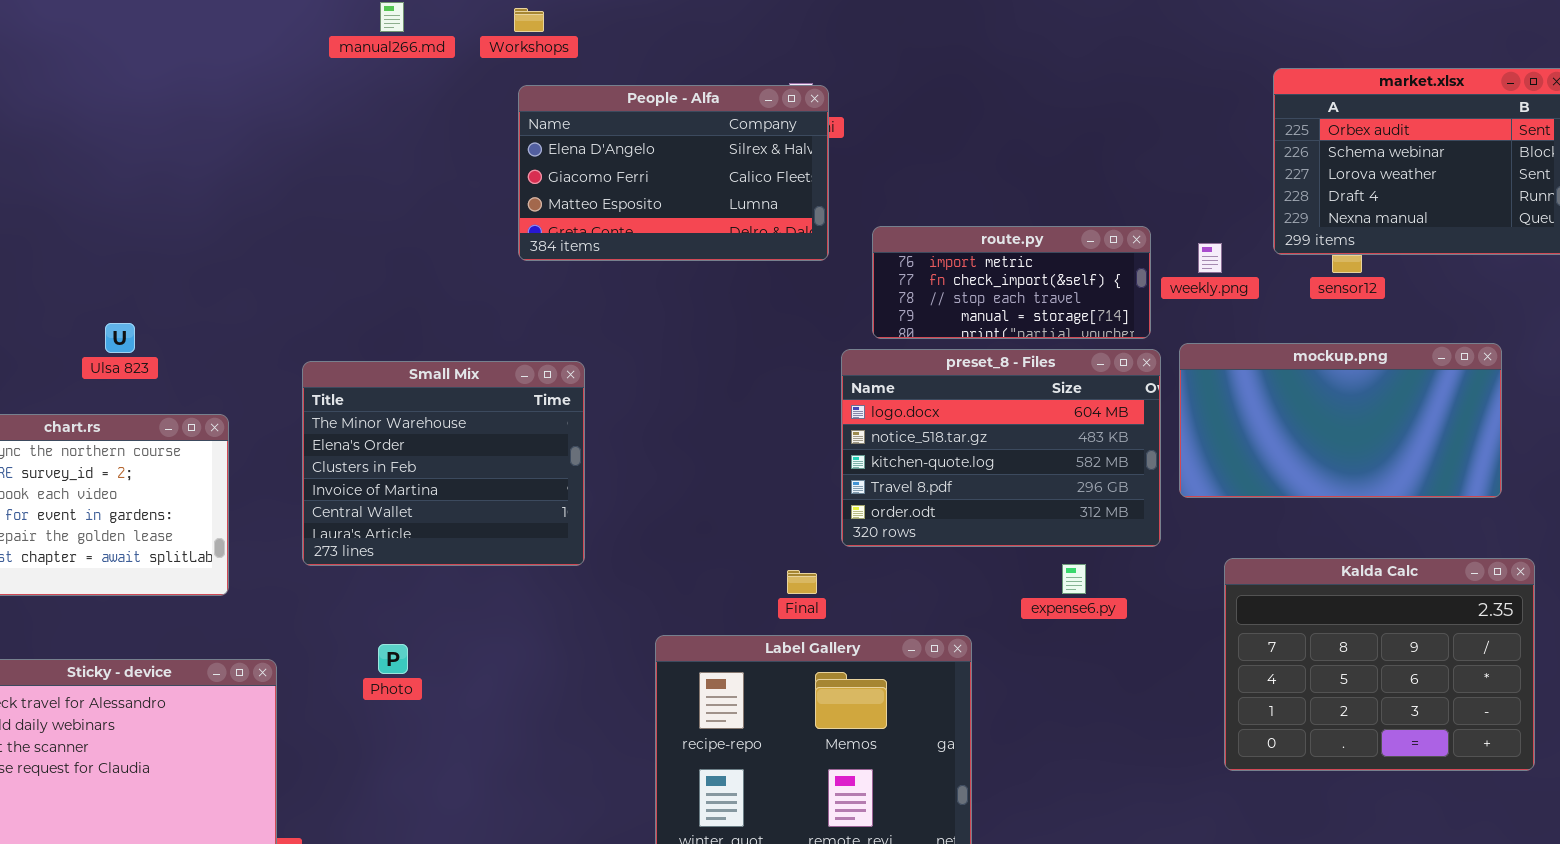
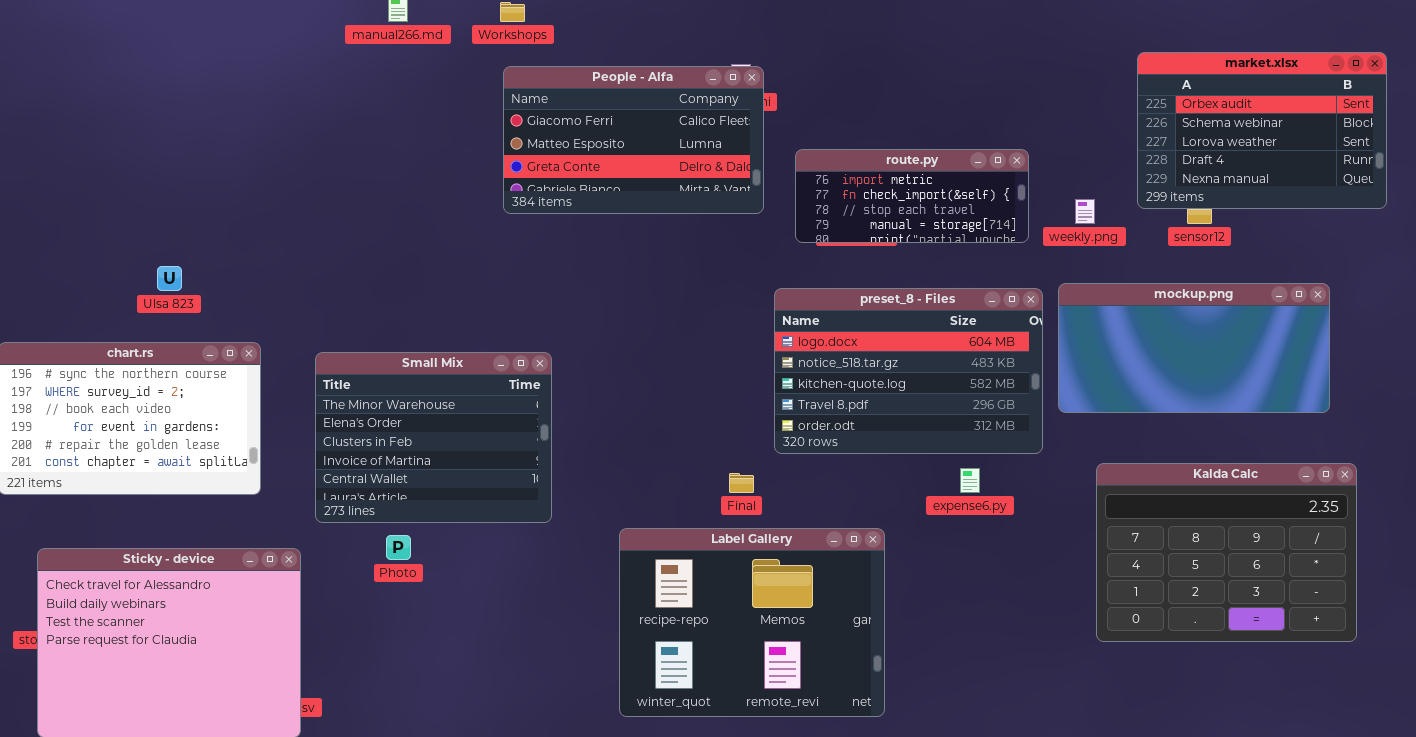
People - Alfa: [518,85,829,261] -> [503,66,764,214], scrolled down 1 row
route.py: [872,226,1151,339] -> [795,149,1029,243], moved
Small Mix: [302,361,585,566] -> [315,352,552,523], moved

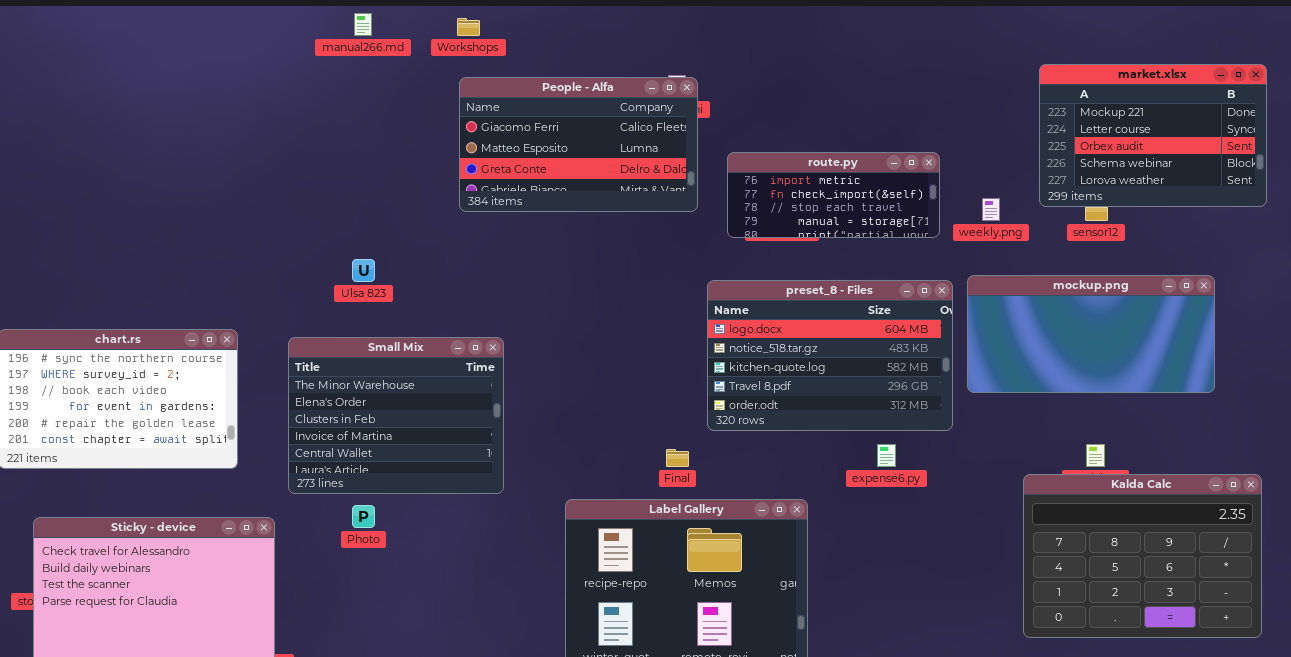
market.xlsx: [1137,52,1387,209] -> [1039,64,1267,207], scrolled up 2 rows
Ulsa 823: [157,266,182,291] -> [352,259,375,282], moved
Kalda Calc: [1096,463,1357,642] -> [1023,474,1262,638], moved

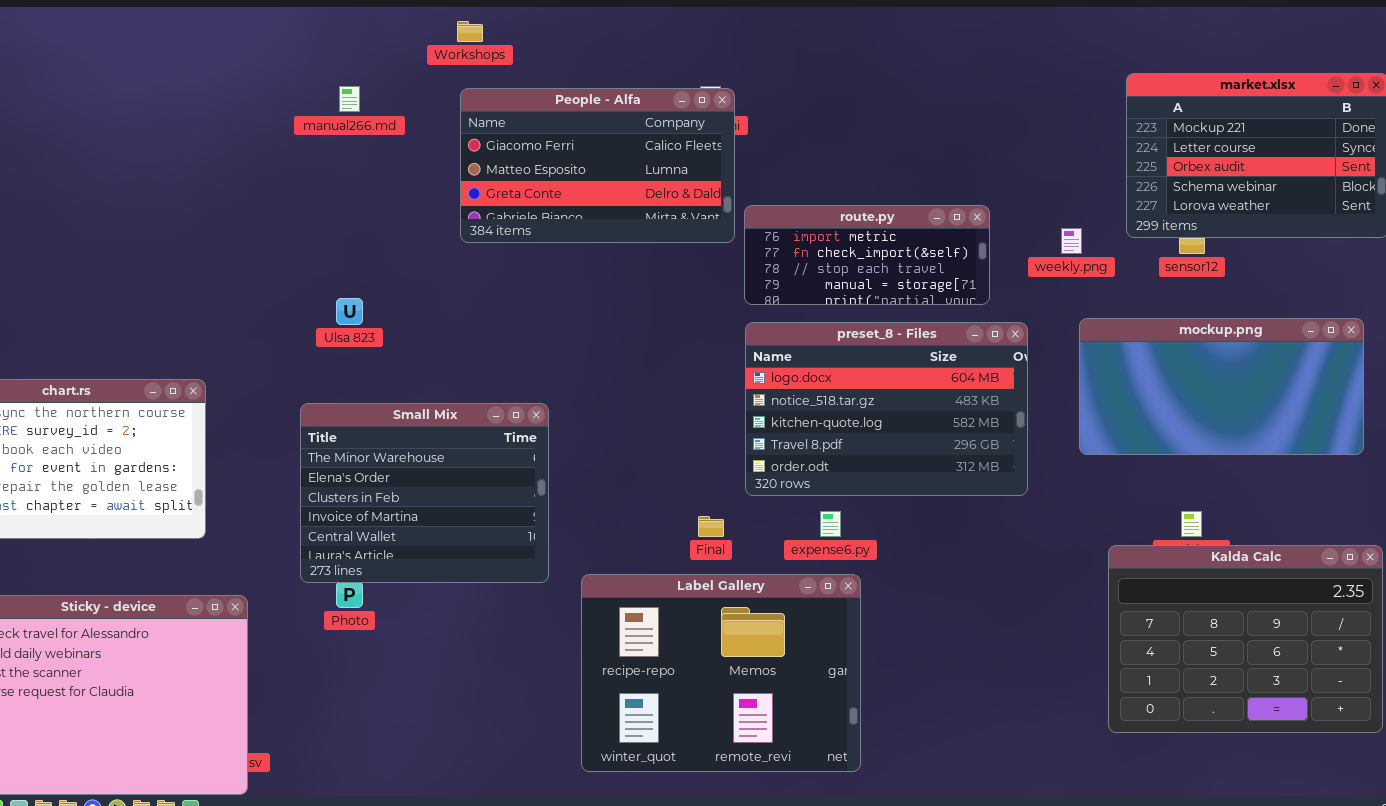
manual266.md: [354,13,372,36] -> [339,86,360,112], moved
route.py: [727,152,940,238] -> [744,205,990,305], moved
mockup.png: [967,275,1215,393] -> [1079,318,1364,455], moved
Small Mix: [288,337,504,494] -> [300,403,549,583], moved
expense6.py: [877,444,896,467] -> [820,511,841,537], moved

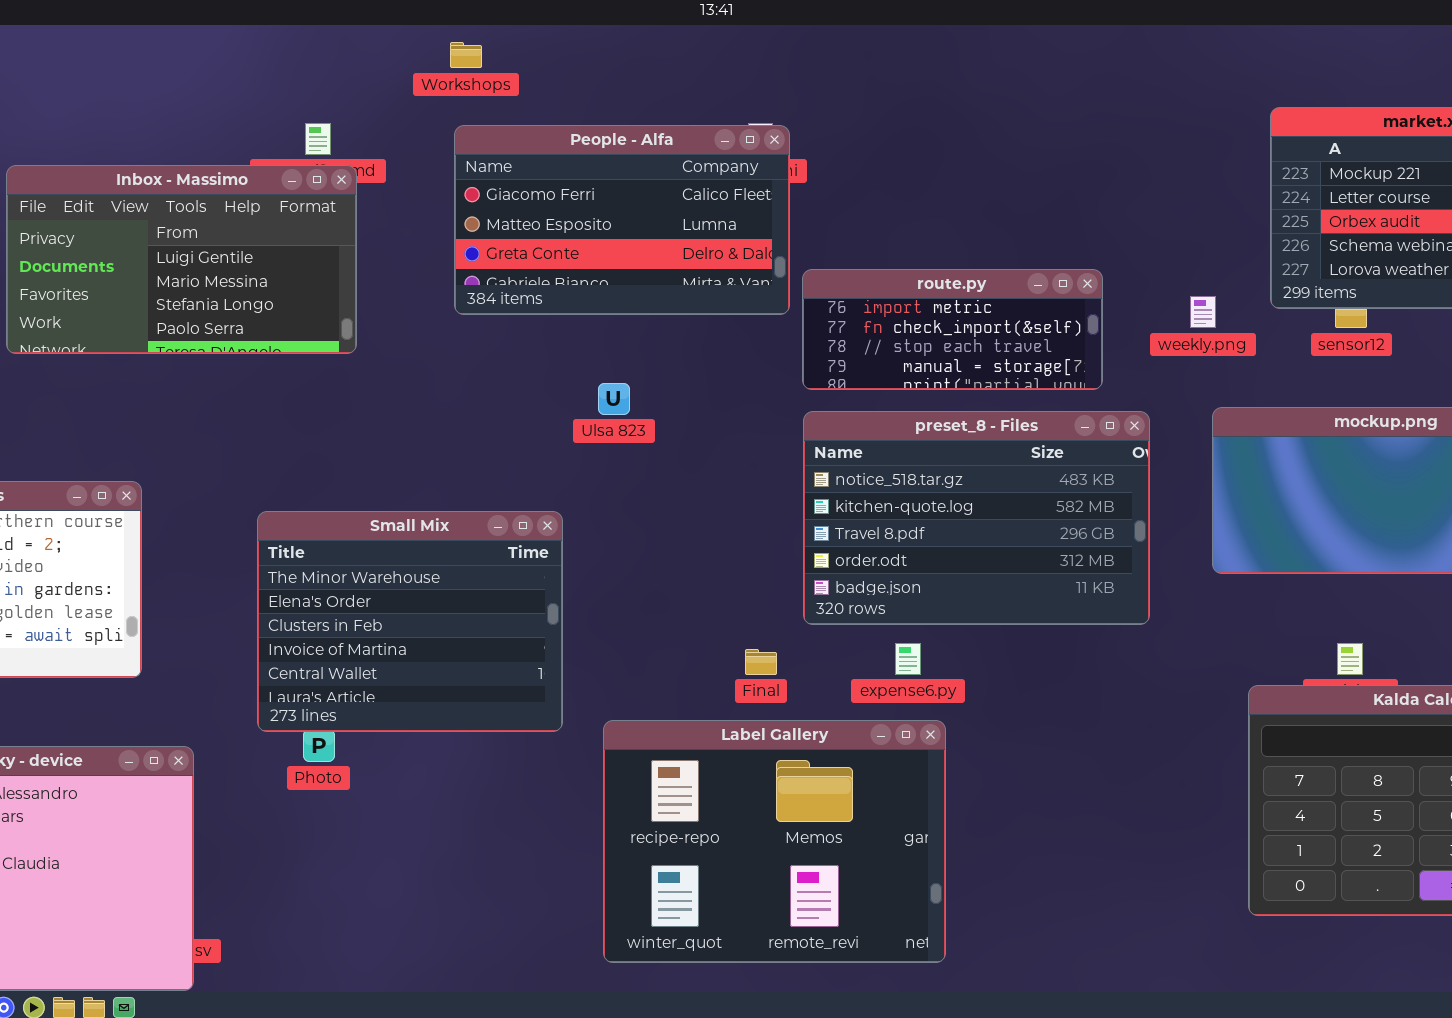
Inbox - Massimo: none -> [6,165,357,354], opened
Ulsa 823: [336,298,363,325] -> [598,383,630,415], moved
preset_8 - Files: [745,322,1028,496] -> [803,411,1150,625], scrolled down 1 row

